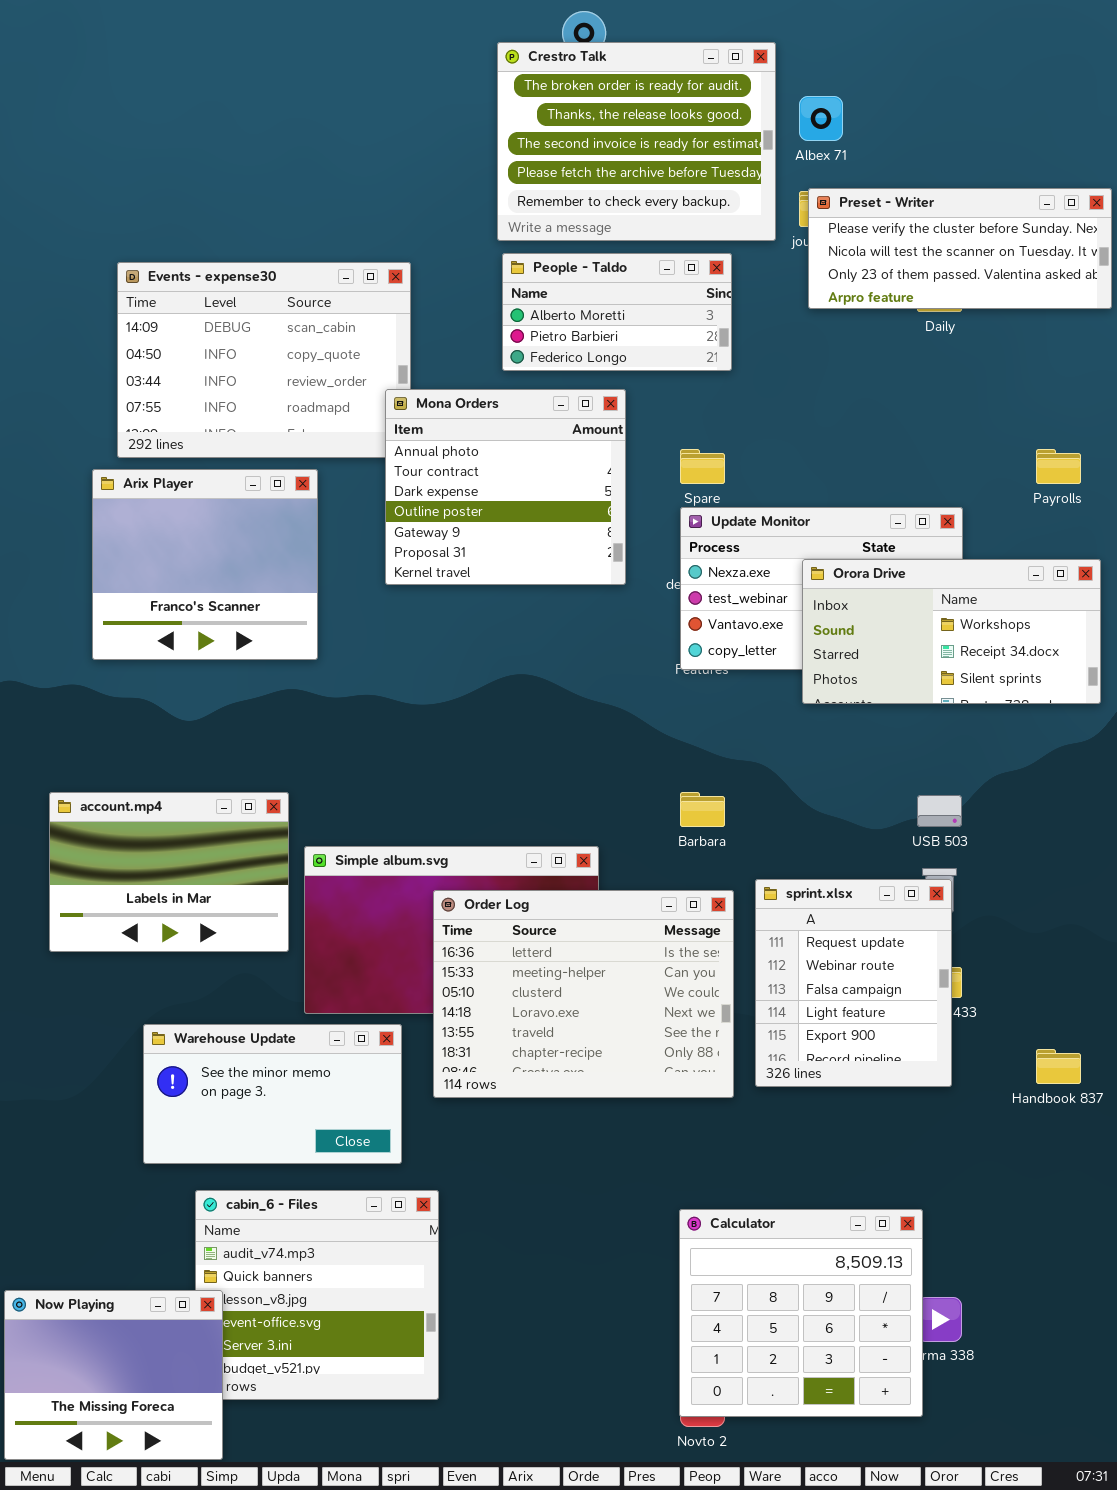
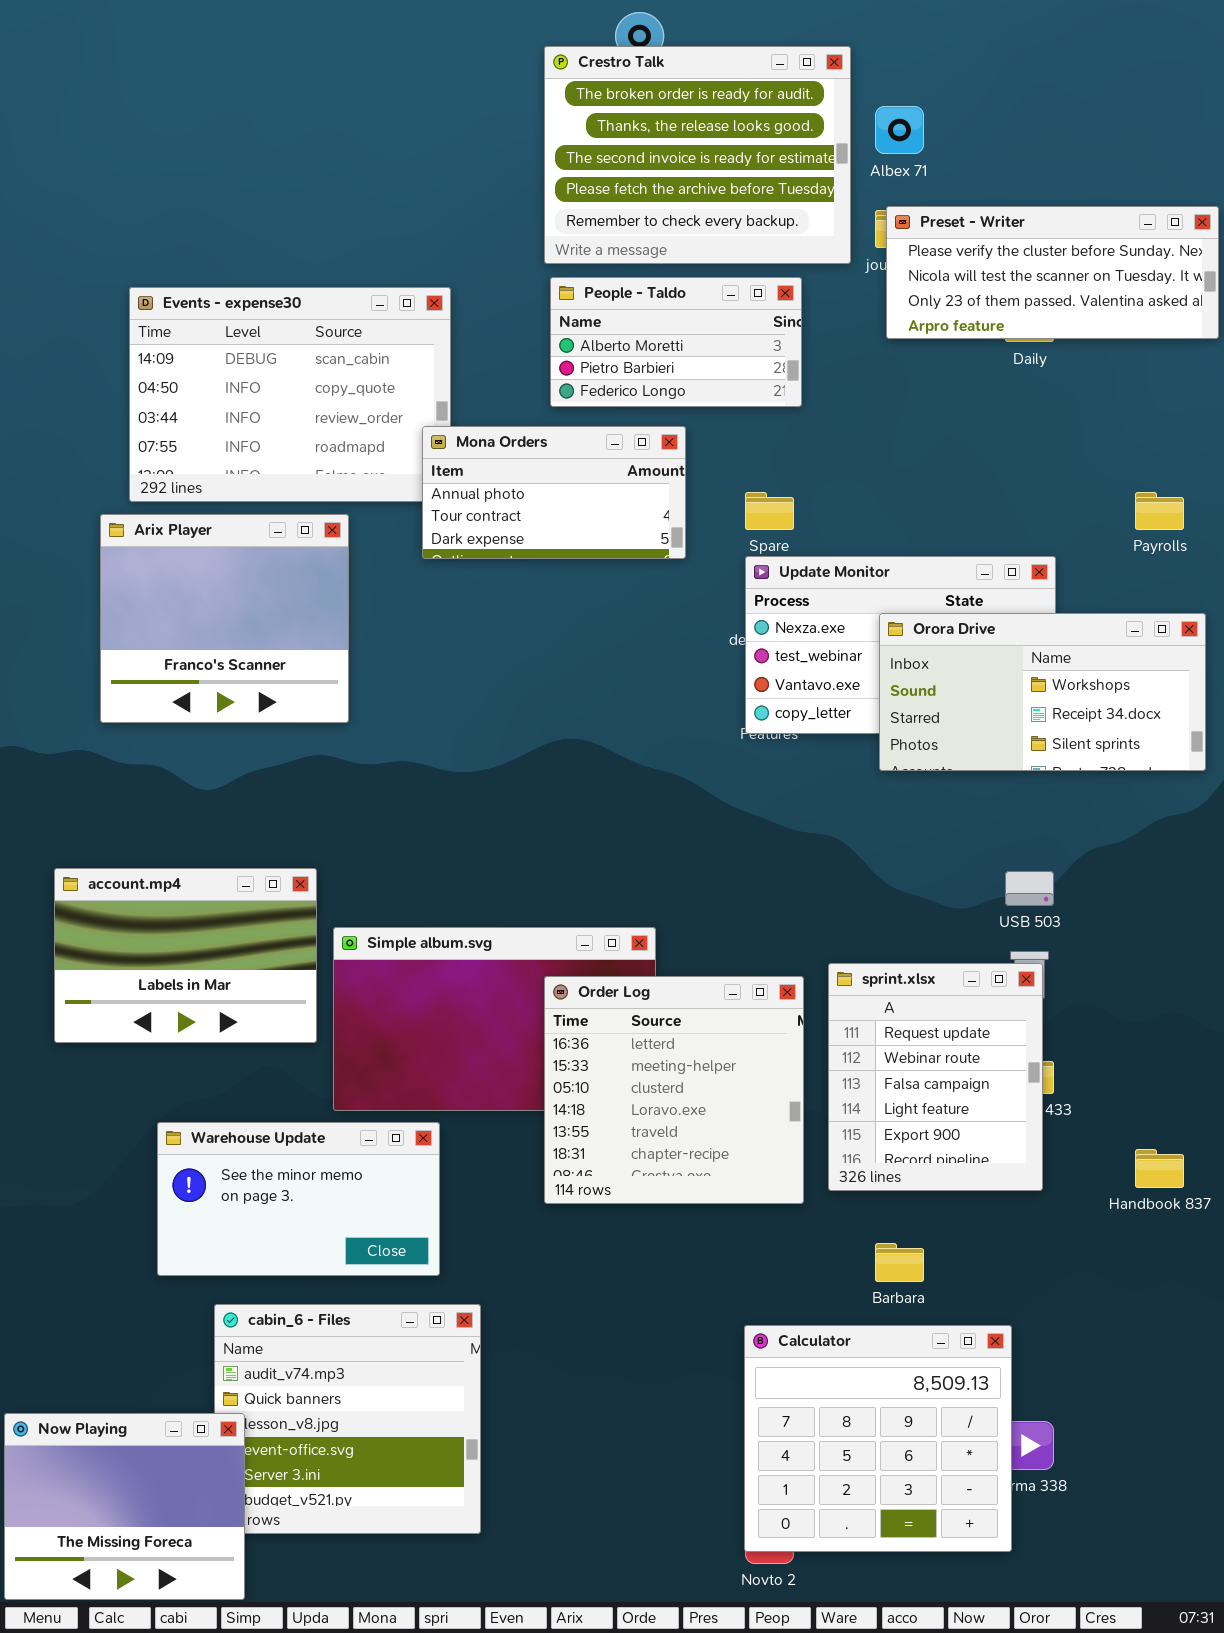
Mona Orders: [385,389,626,585] -> [422,426,686,559], resized
Barbara: [680,792,725,827] -> [875,1243,924,1282], moved
Order Log: [433,890,734,1098] -> [544,976,804,1204], resized

